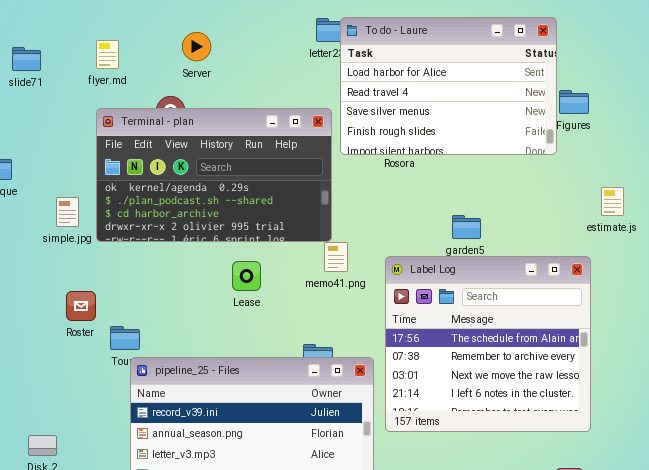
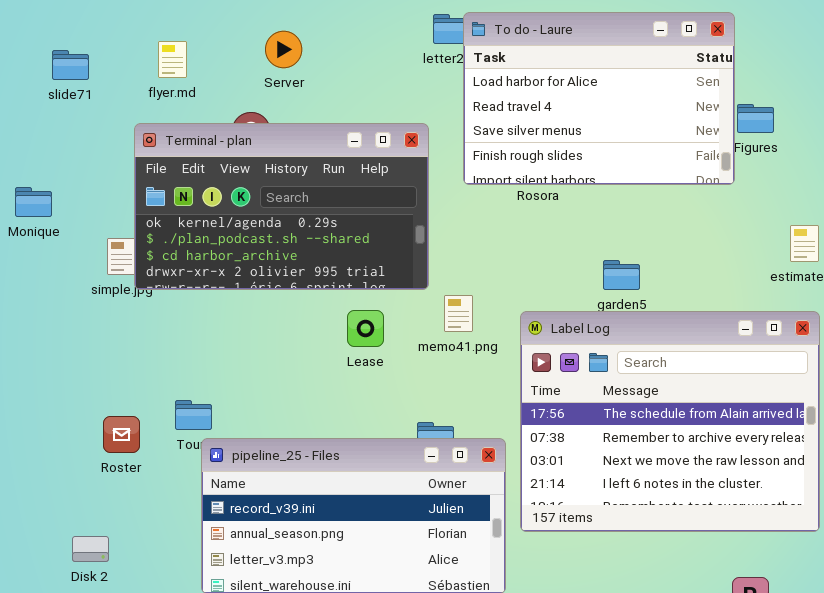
Terminal - plan: [96,108,332,242] -> [134,123,429,290], moved
Label Log: [385,256,591,432] -> [520,311,820,532], resized
Lease: [232,261,261,291] -> [347,310,384,347], moved
Roster: [66,291,96,321] -> [103,416,140,453], moved

